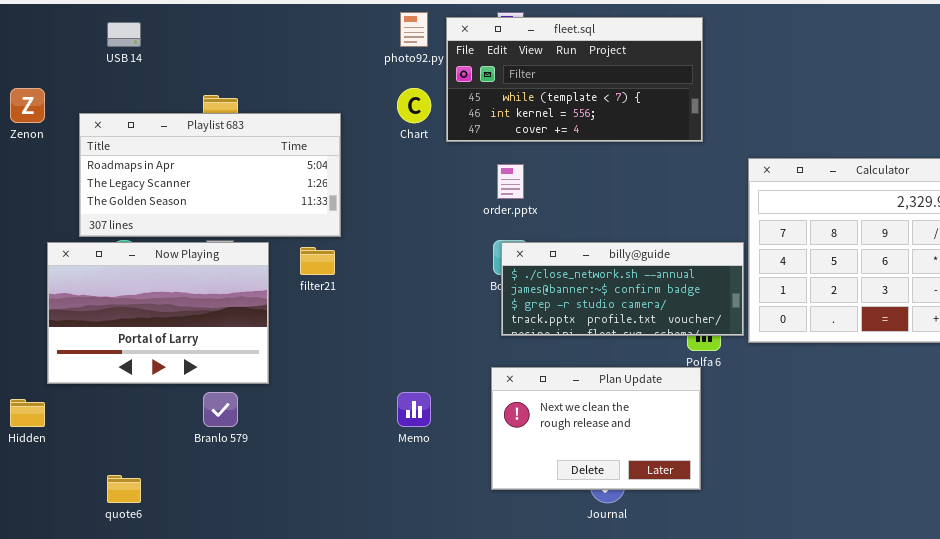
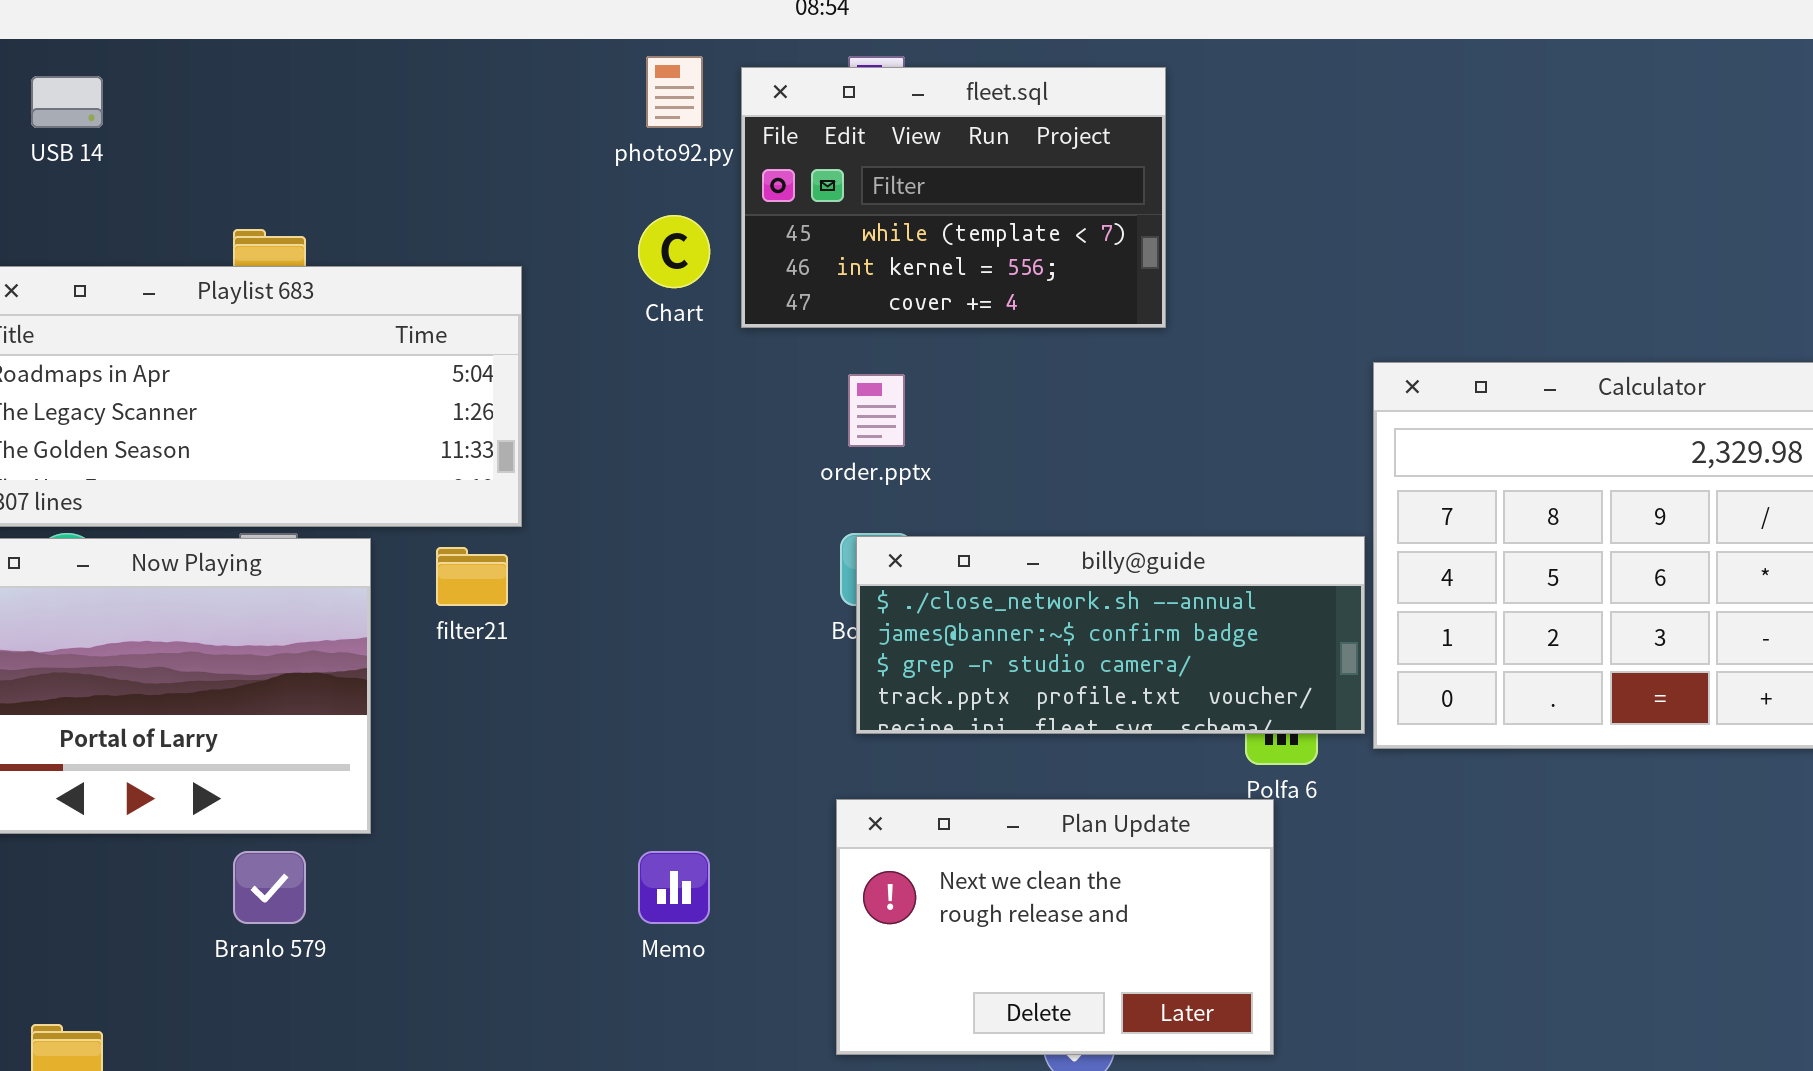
fleet.sql: [446,17,703,142] -> [741,67,1166,328], resized

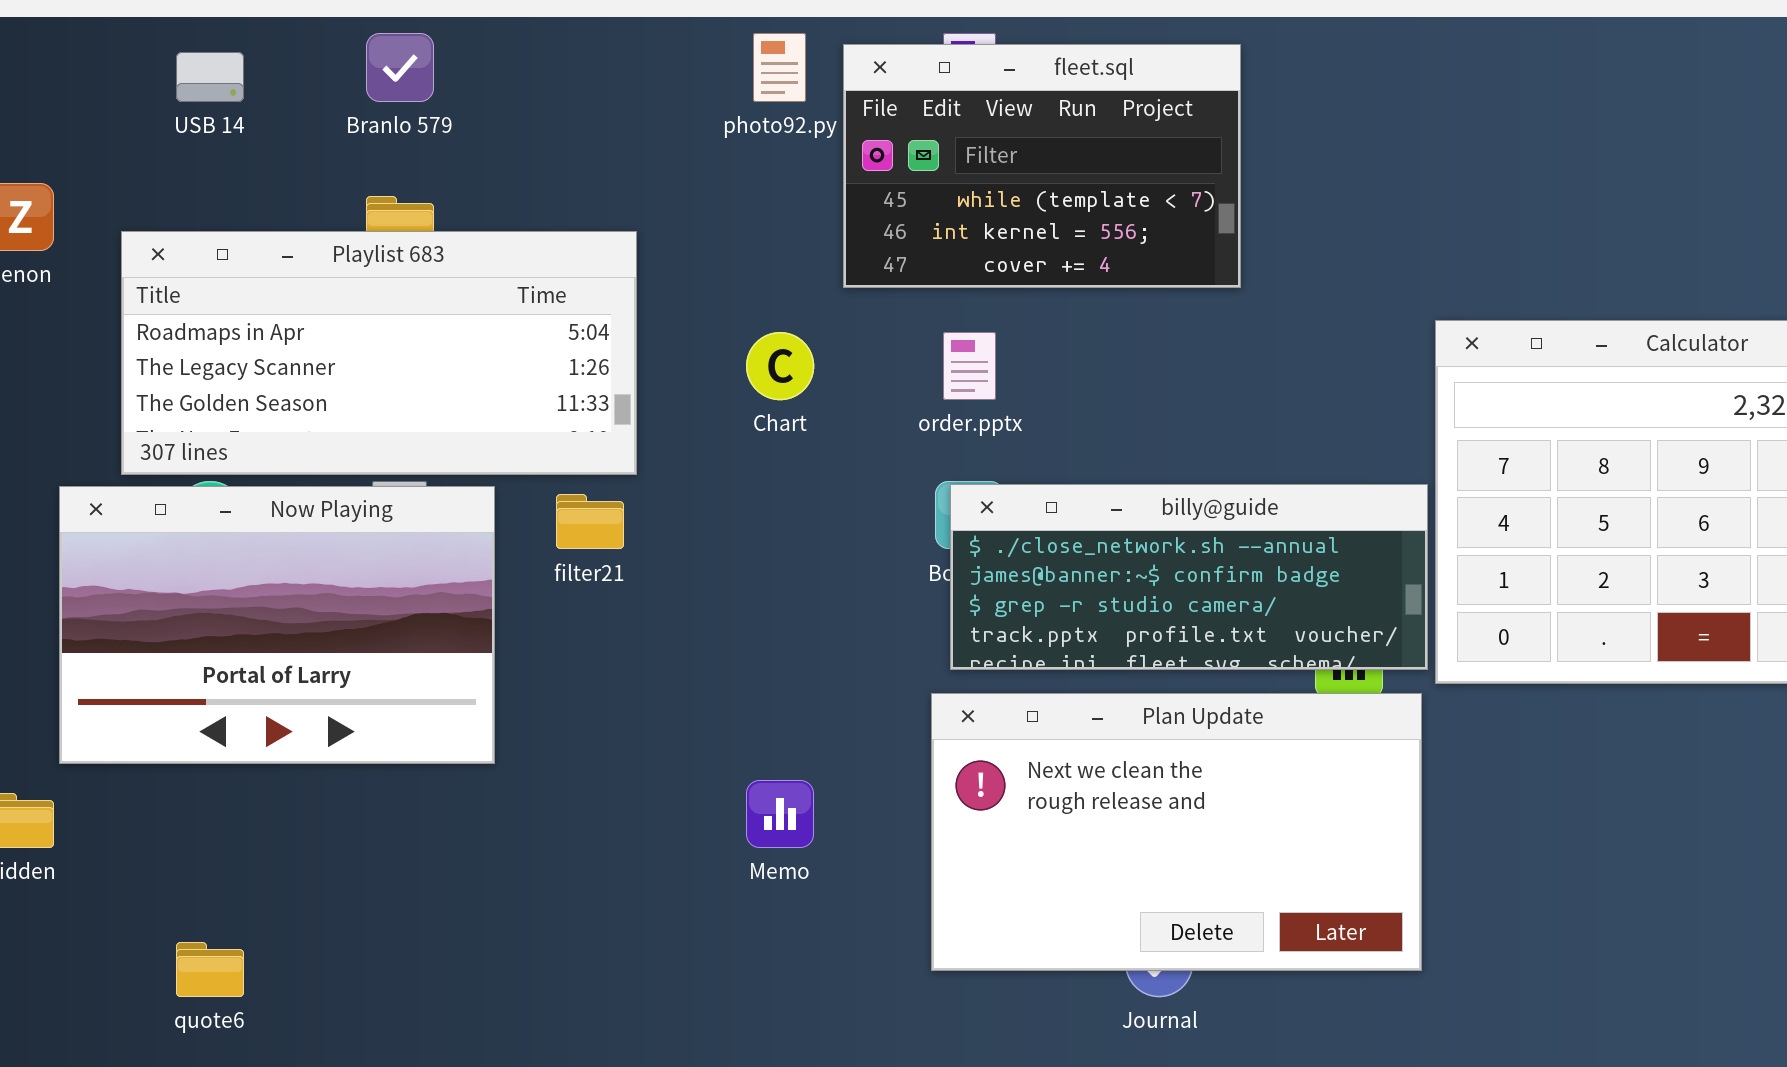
Chart: [638,215,710,288] -> [746,332,814,400], moved
Plan Update: [836,799,1274,1055] -> [931,693,1422,971], resized
Branlo 579: [233,851,306,924] -> [366,33,434,102], moved

